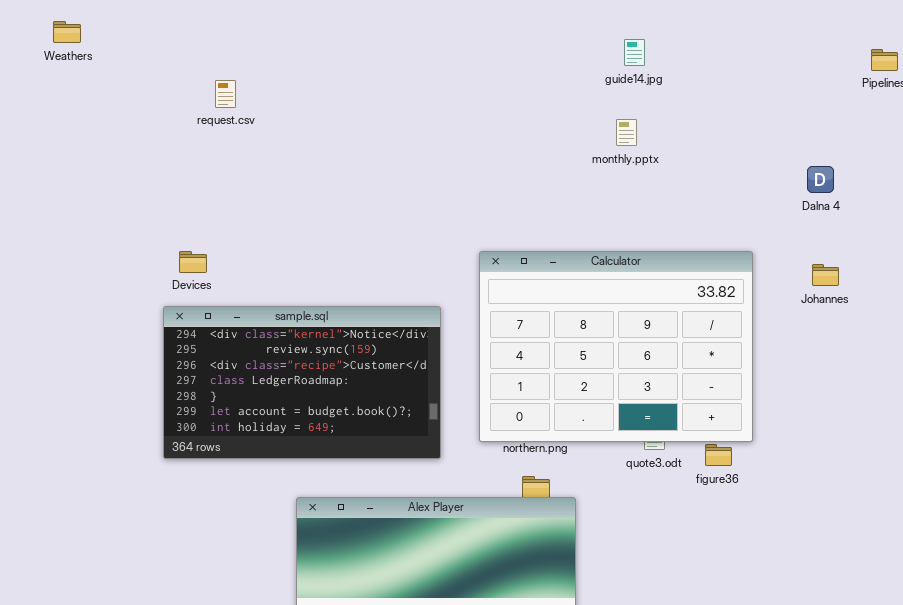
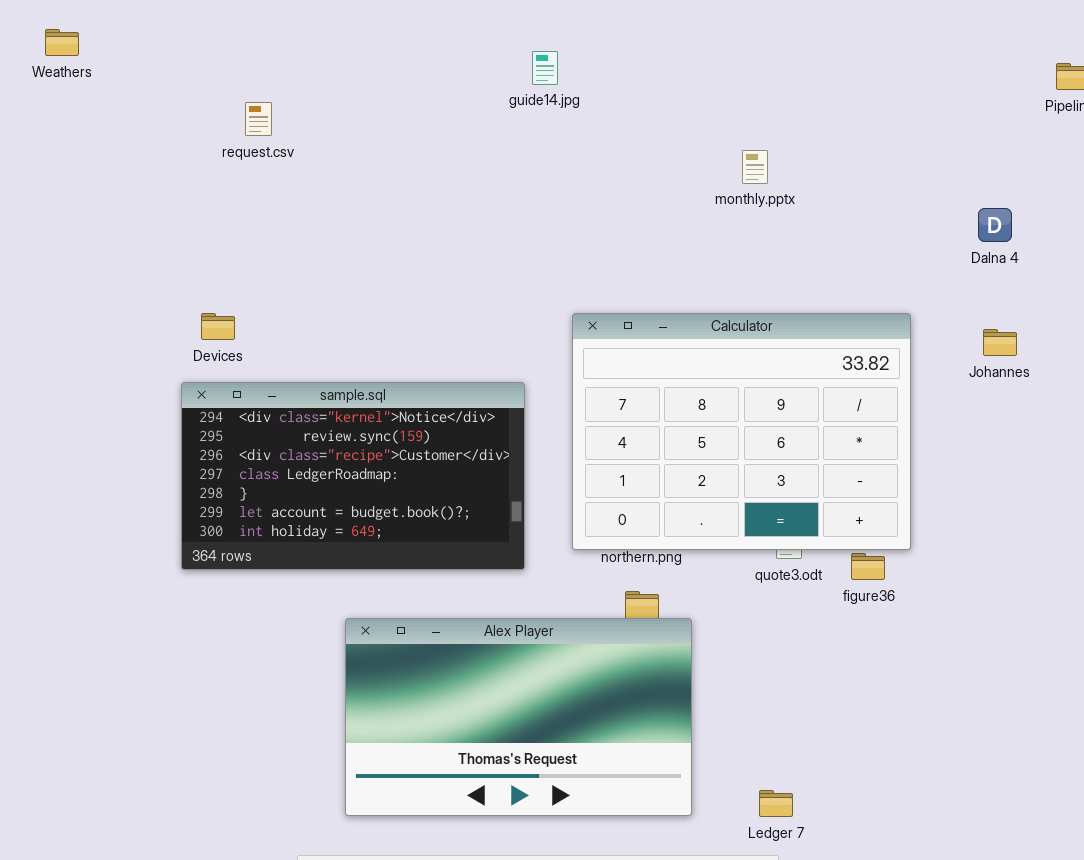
guide14.jpg: [624,39,645,66] -> [532,51,558,85], moved

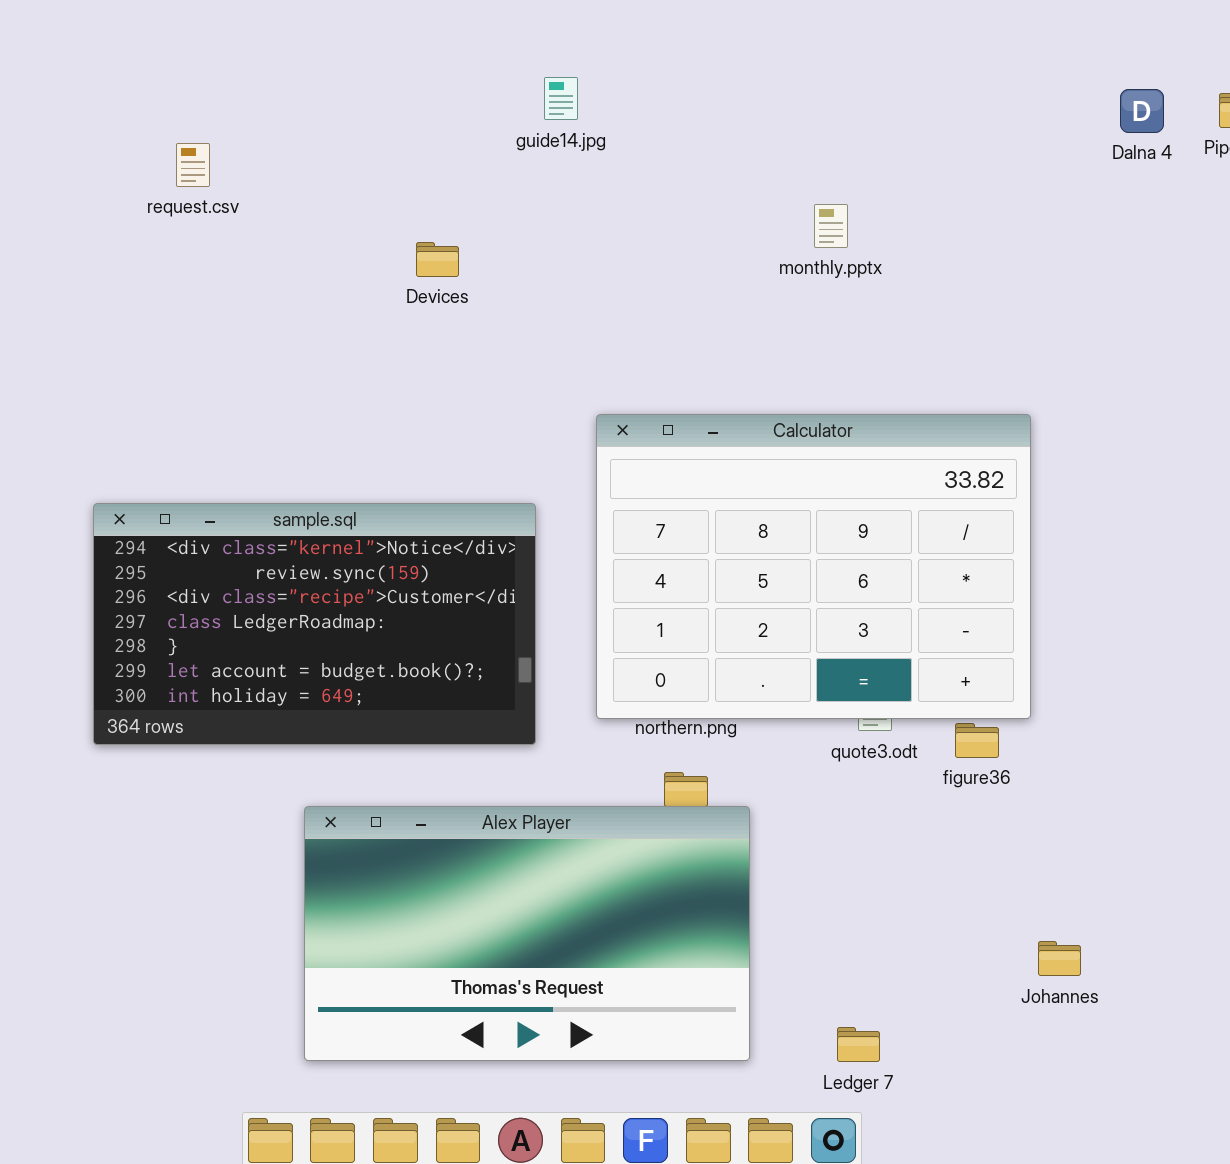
Dalna 4: [978,208,1012,242] -> [1120,89,1164,133], moved
Devices: [201,313,235,340] -> [416,242,459,277], moved
Johannes: [983,329,1017,356] -> [1038,941,1081,976], moved

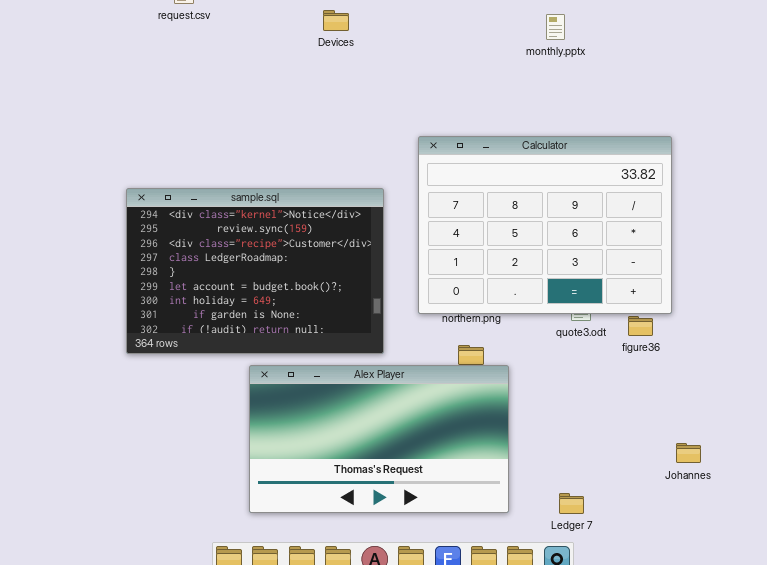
Devices: [416,242,459,277] -> [323,10,349,31], moved
sample.sql: [93,503,536,745] -> [126,188,384,354], resized

